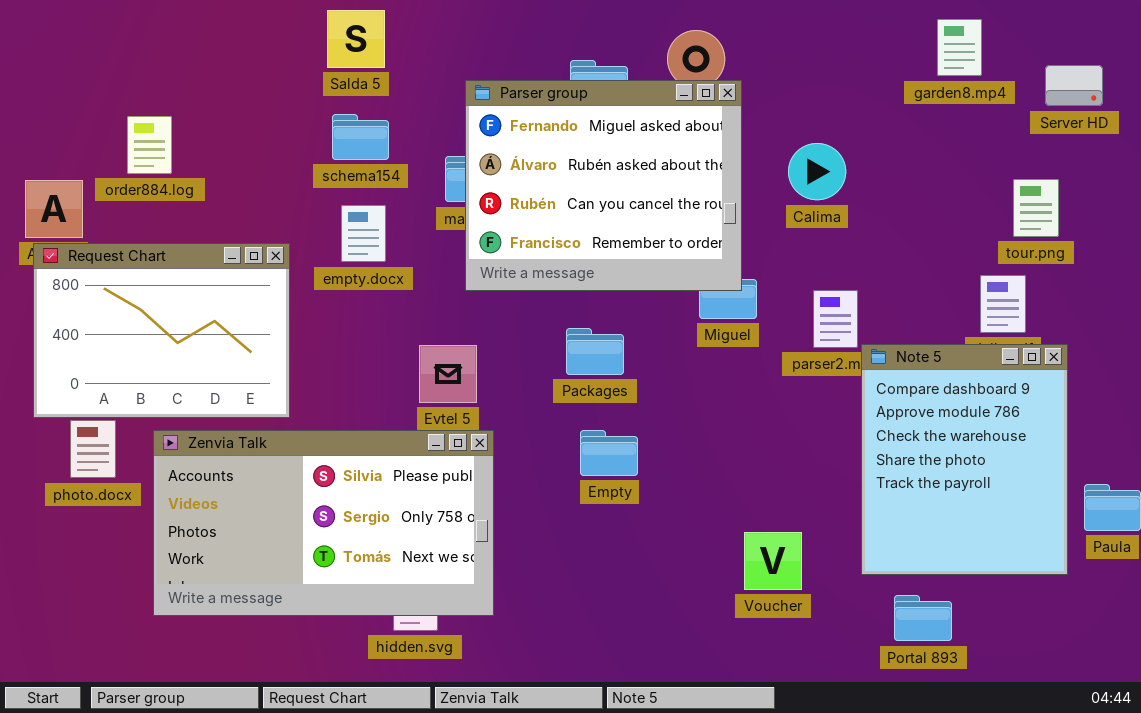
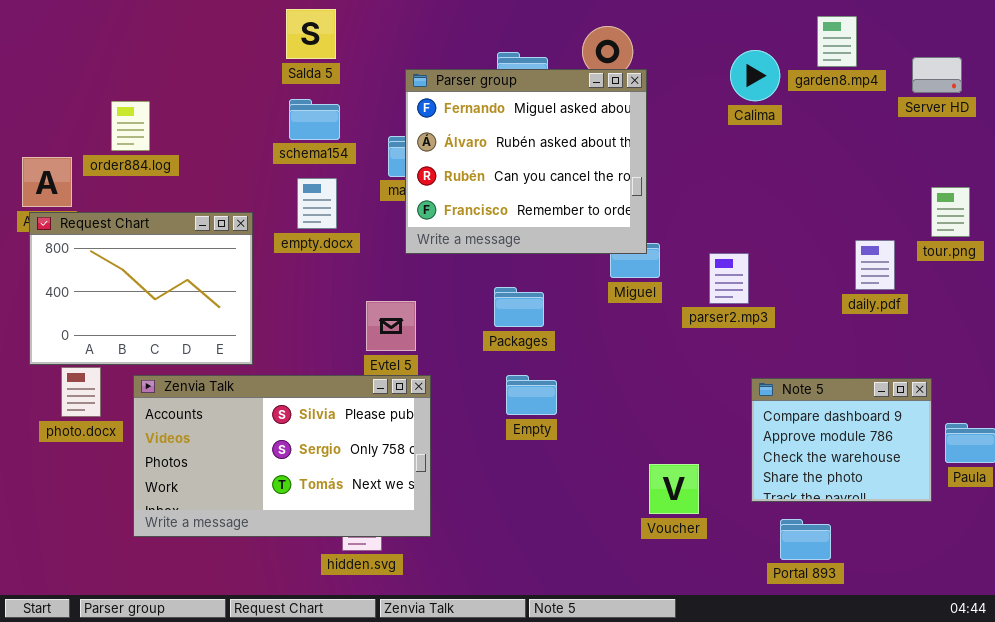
Calima: [788,143,846,200] -> [730,50,780,101], moved
tour.png: [1013,179,1059,237] -> [931,187,970,237], moved
Note 5: [861,344,1068,575] -> [751,378,932,502], resized

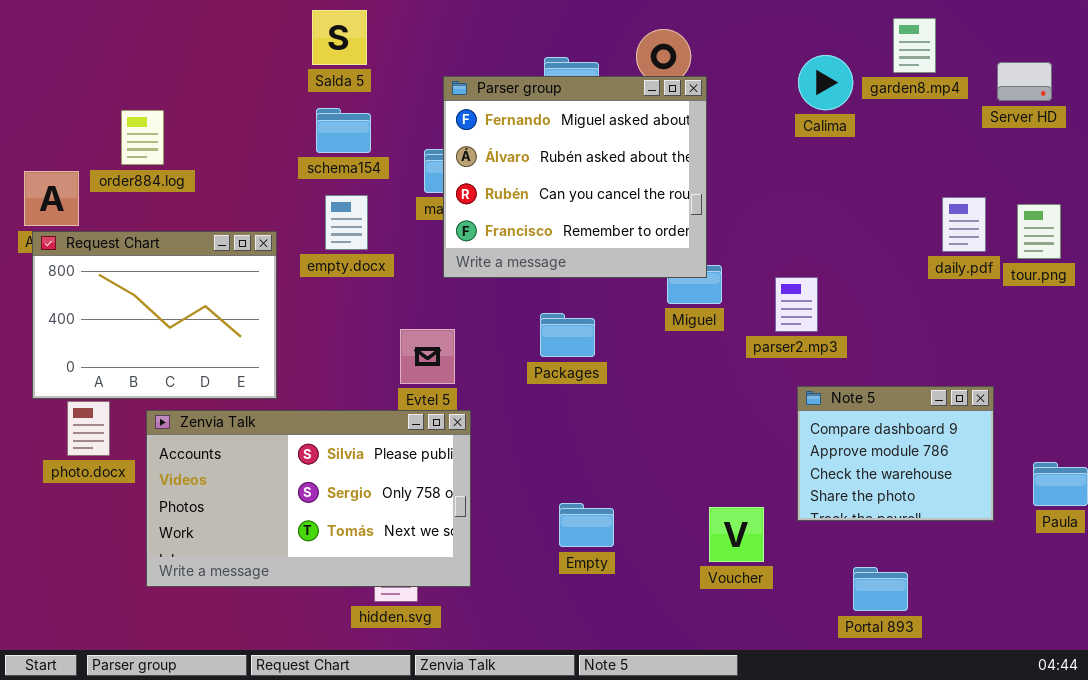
daily.pdf: [855,240,895,290] -> [942,197,986,252], moved
Empty: [506,375,557,415] -> [559,503,614,547], moved
Note 5: [751,378,932,502] -> [797,386,994,521], moved

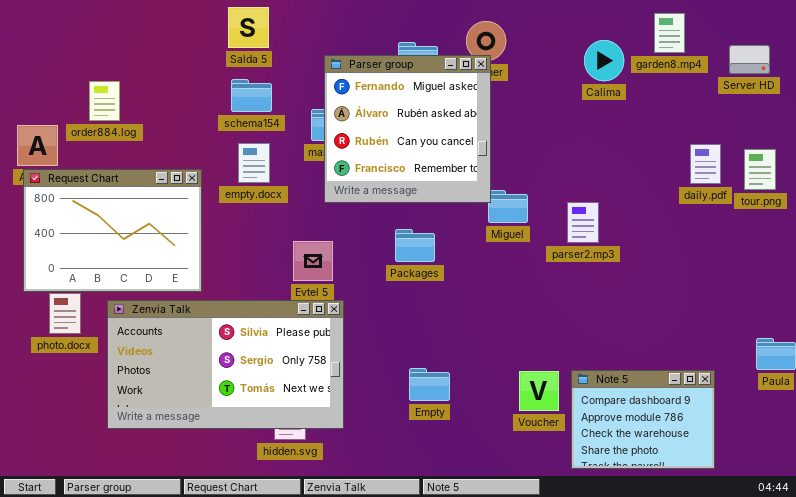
Parser group: [443,76,707,278] -> [324,55,491,203], resized
Note 5: [797,386,994,521] -> [571,370,715,469], moved

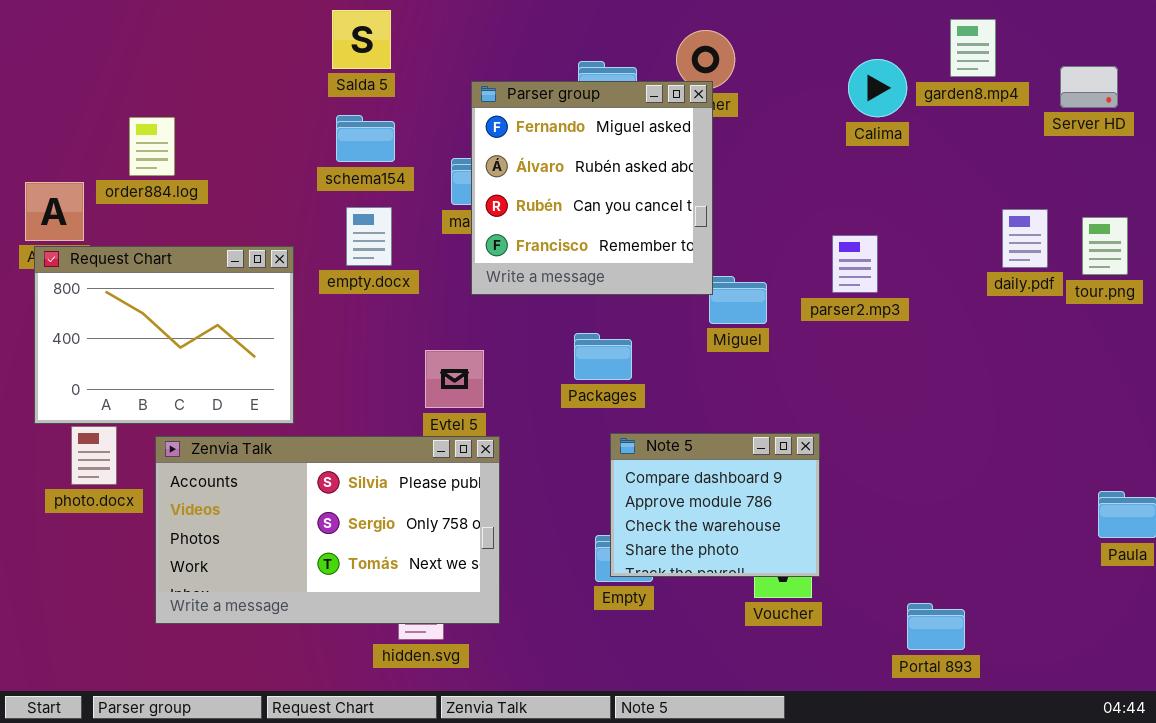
parser2.mp3: [567,202,599,243] -> [832,235,878,293], moved
Note 5: [571,370,715,469] -> [610,433,820,577], moved

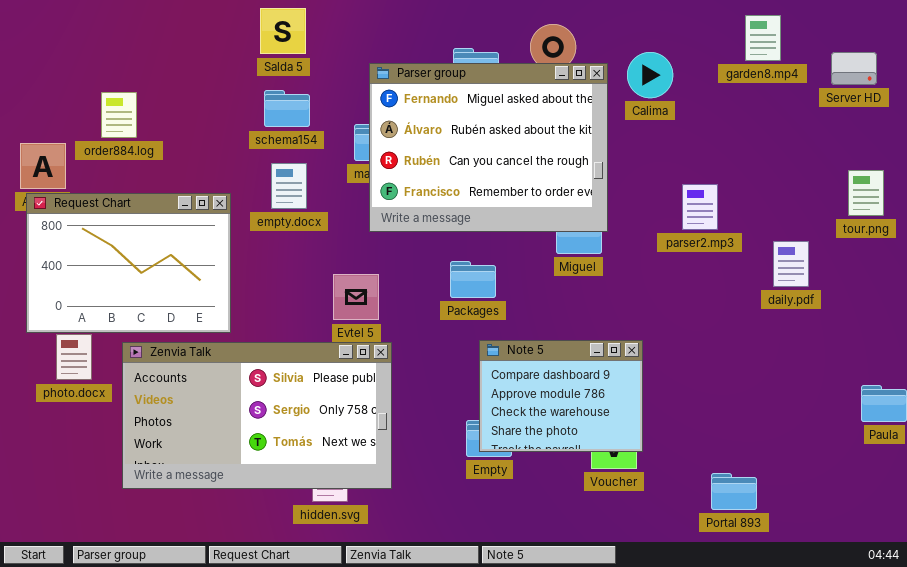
Calima: [848,59,907,117] -> [627,52,673,98], moved
Parser group: [471,81,713,295] -> [369,63,608,232], resized
daily.pdf: [1002,209,1048,268] -> [773,241,809,287], moved
parser2.mp3: [832,235,878,293] -> [682,184,718,230], moved

